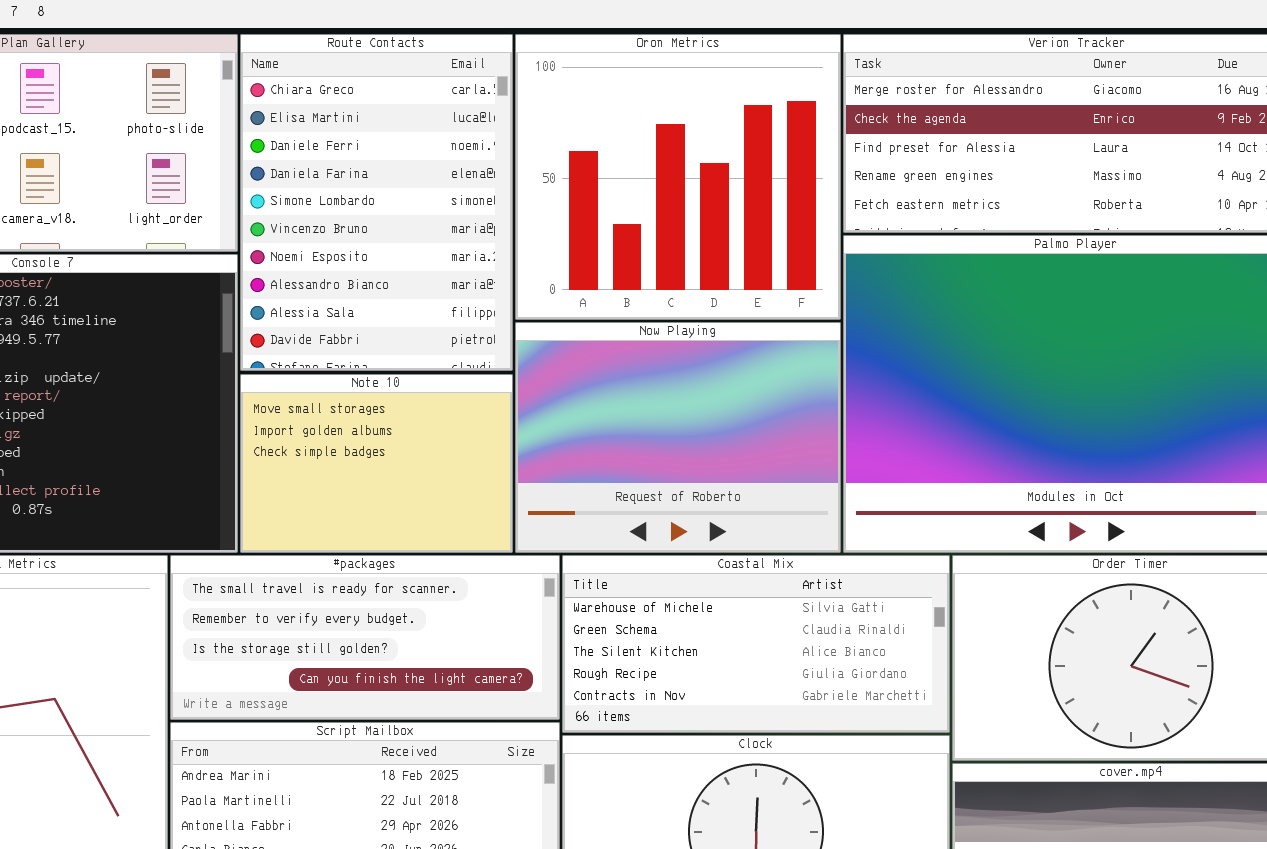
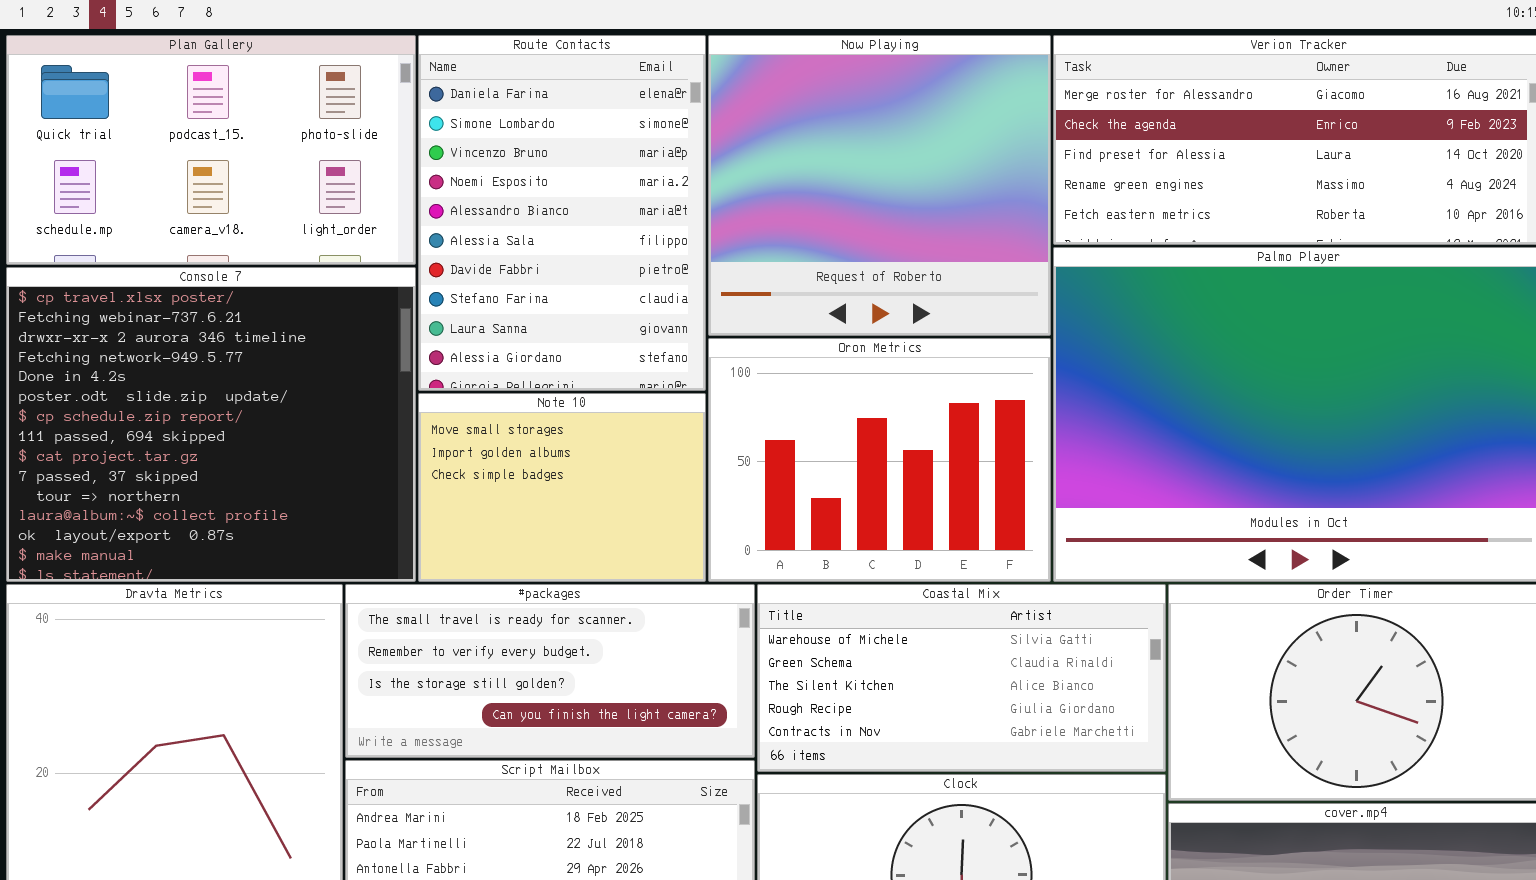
Route Contacts: [240,34,513,371] -> [418,35,706,391], scrolled down 3 rows
Oron Metrics: [515,34,841,320] -> [708,338,1051,582], moved, resized
Now Playing: [515,322,841,553] -> [708,35,1051,336], moved, resized

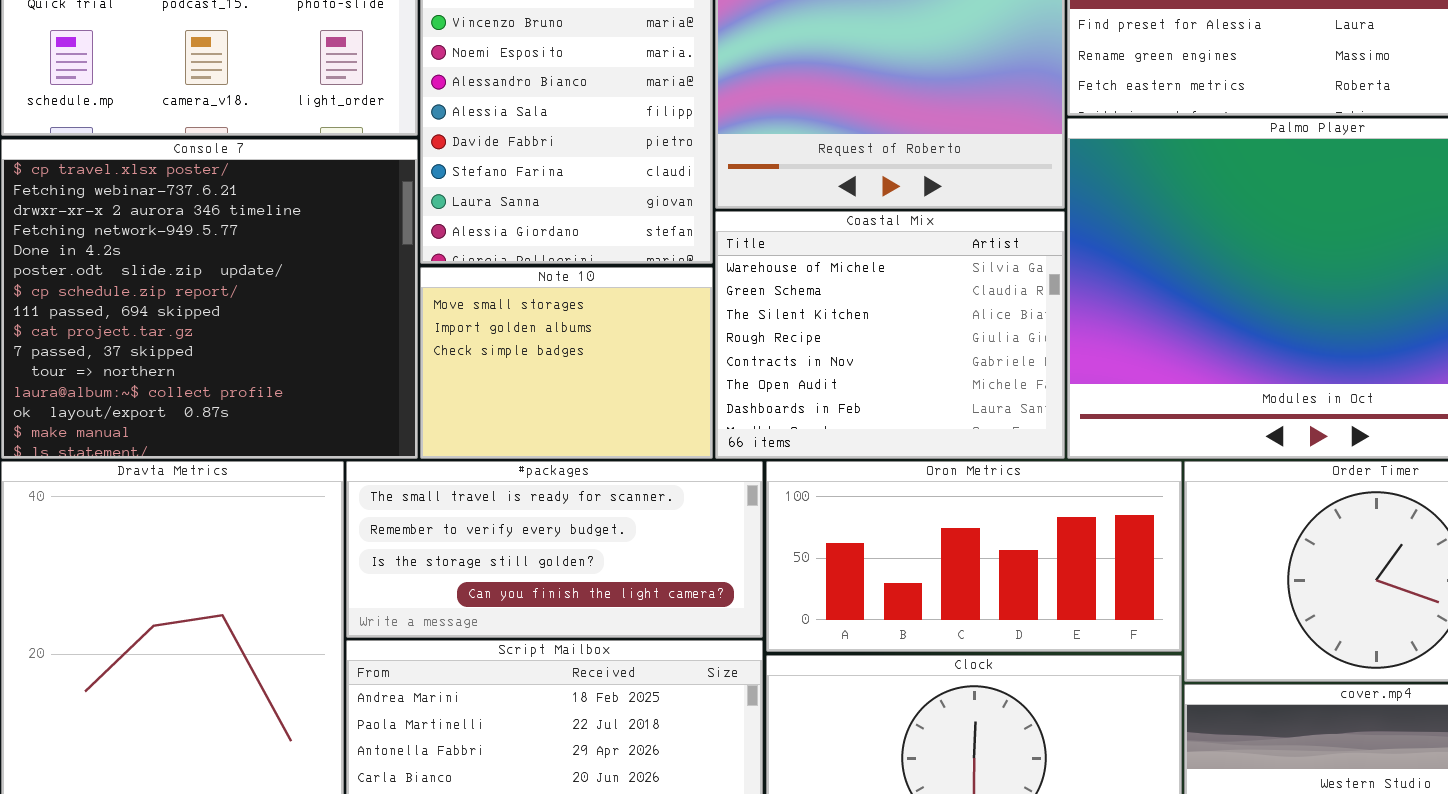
Oron Metrics: [708,338,1051,582] -> [766,461,1182,652], moved, resized
Coastal Mix: [757,584,1166,772] -> [715,211,1065,459], moved, resized

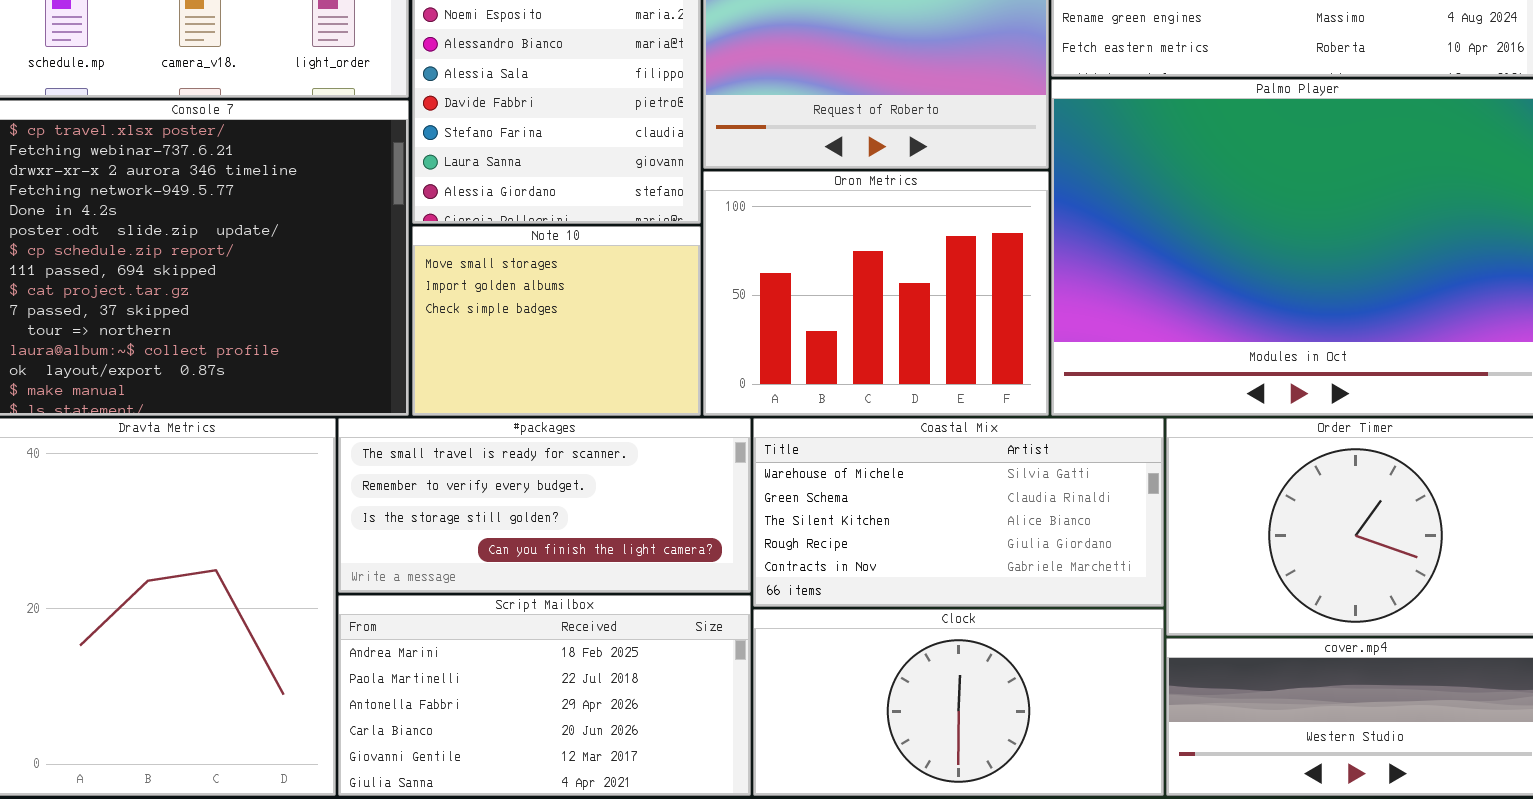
Coastal Mix: [715,211,1065,459] -> [753,418,1164,607], moved, resized
Oron Metrics: [766,461,1182,652] -> [703,171,1049,416], moved, resized

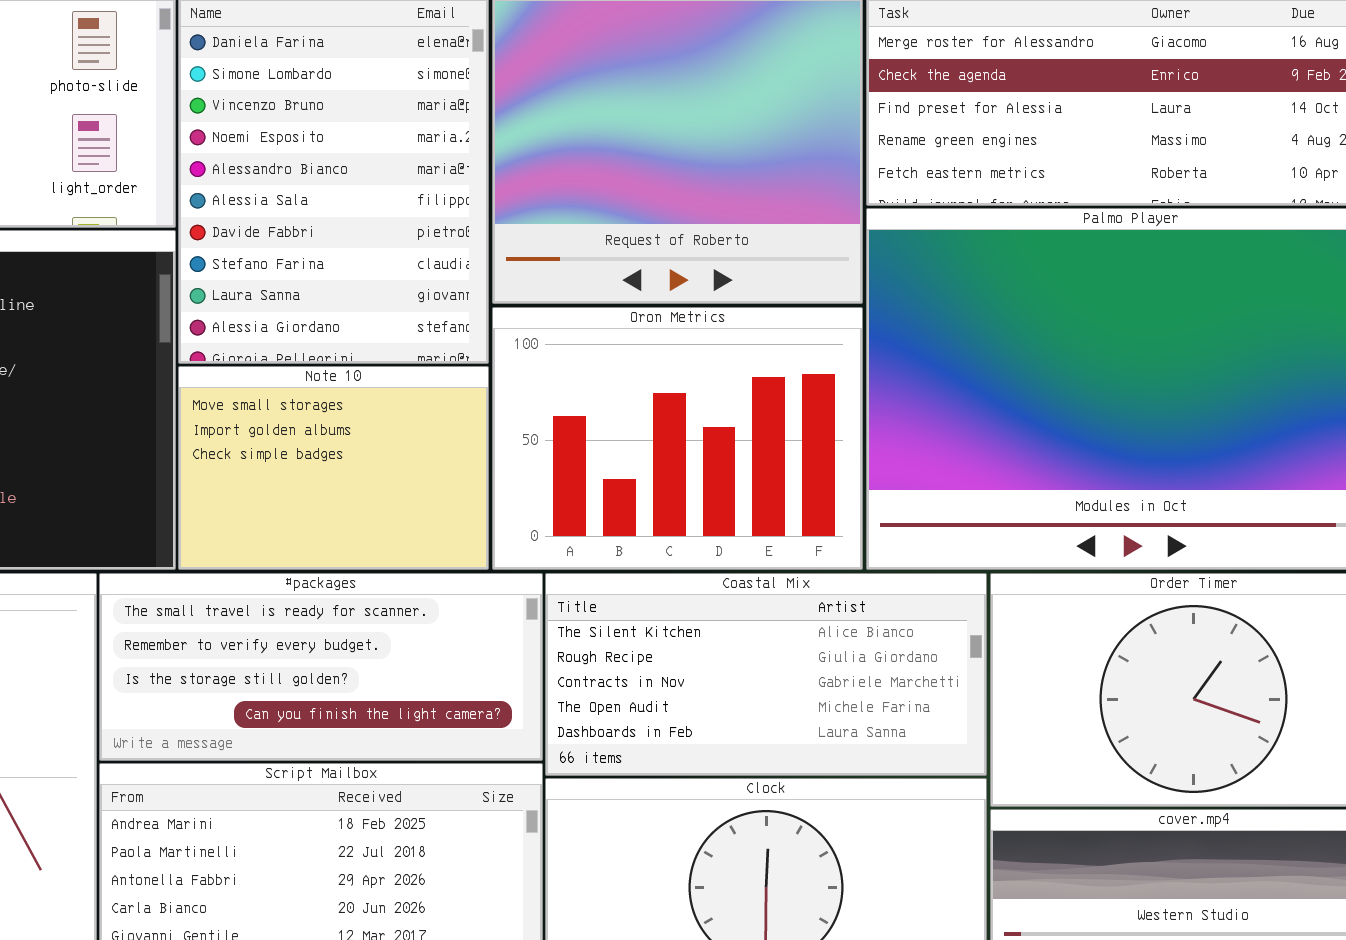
Coastal Mix: [753,418,1164,607] -> [545,573,987,776], scrolled down 2 rows

